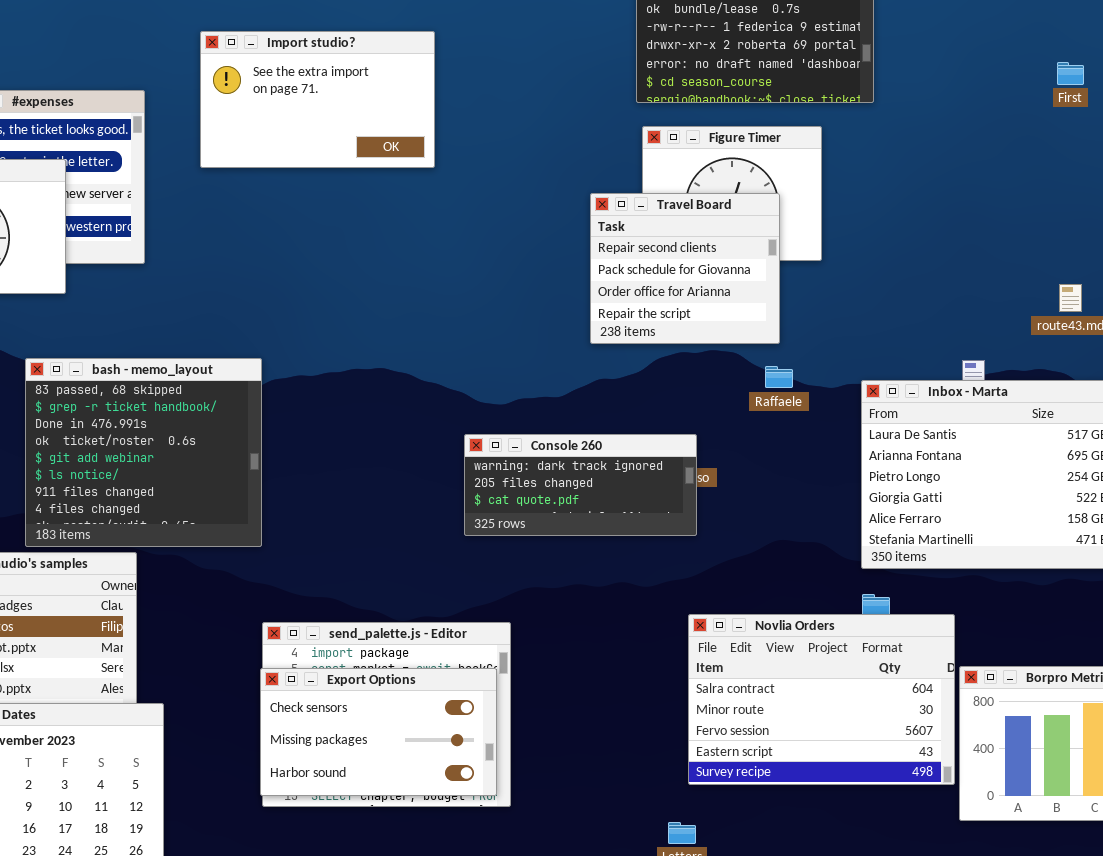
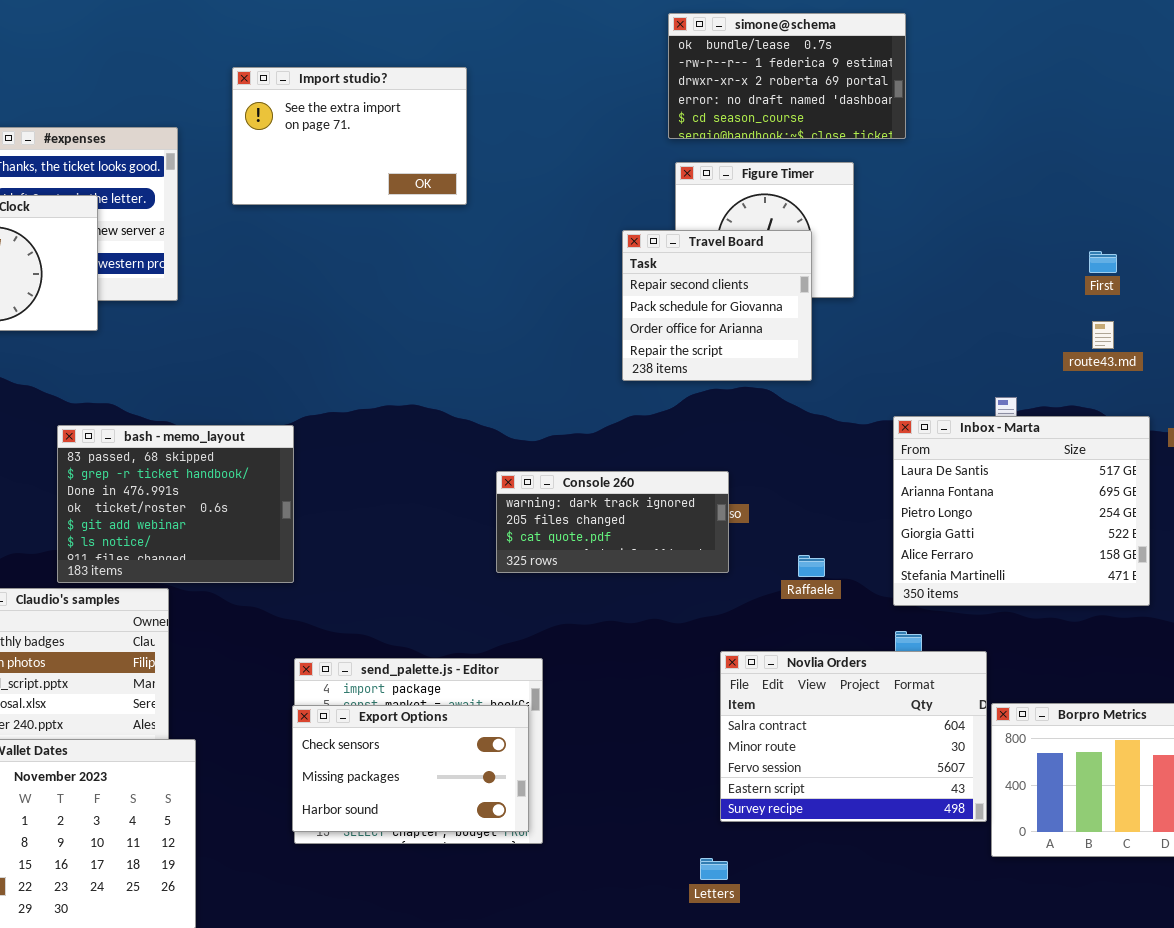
First: [1057,62,1084,85] -> [1089,251,1117,273], moved
bash - memo_layout: [25,358,262,547] -> [57,425,294,583], resized
Raffaele: [765,366,793,388] -> [798,555,825,577], moved

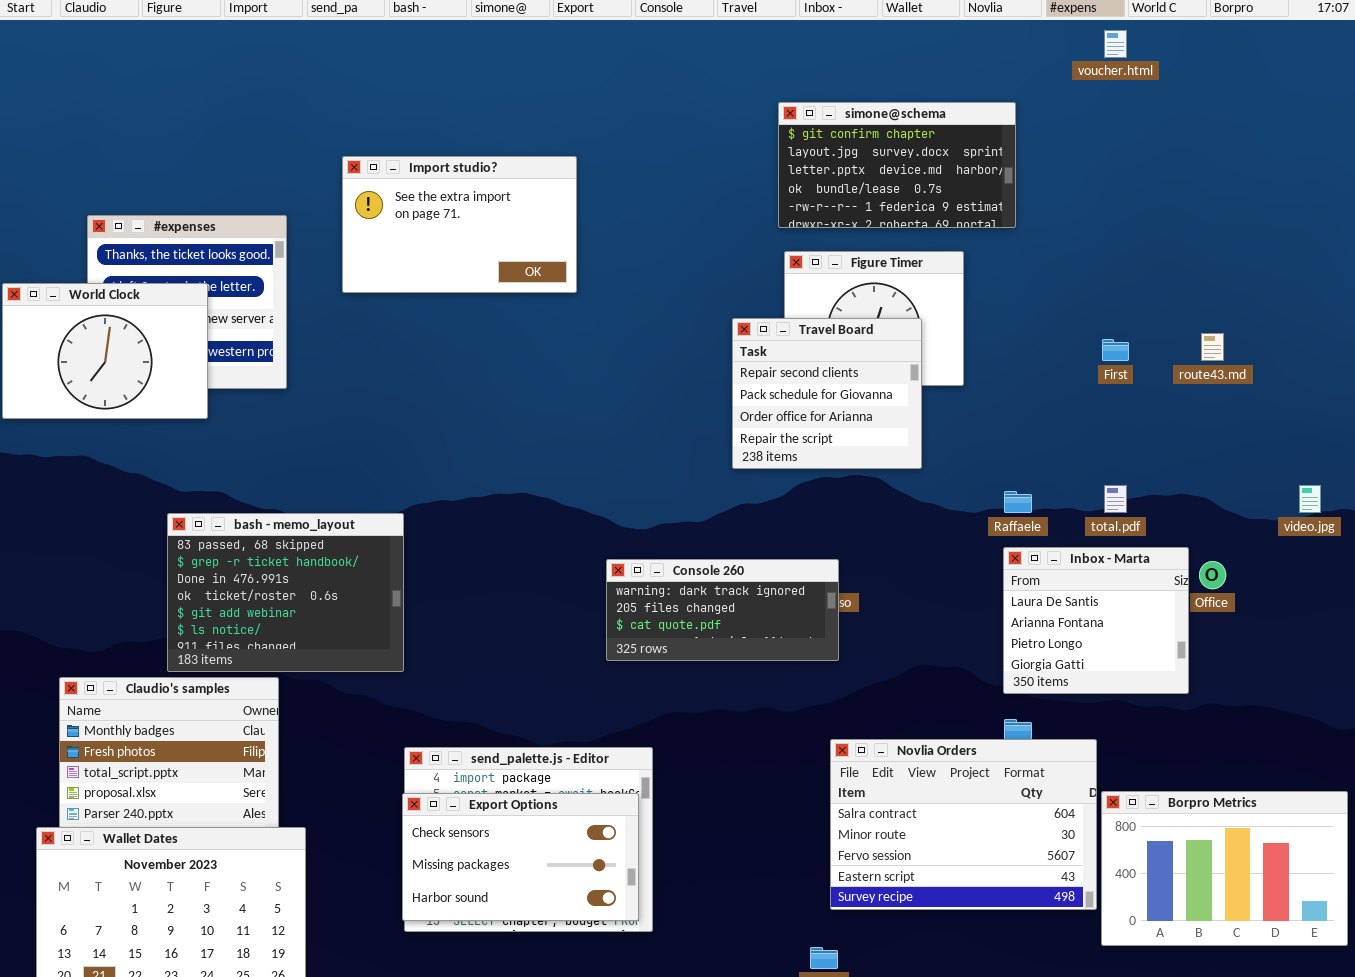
simone@schema: [668,13,906,139] -> [778,102,1016,228], scrolled up 3 rows
First: [1089,251,1117,273] -> [1102,339,1129,361], moved
route43.md: [1092,321,1114,349] -> [1201,333,1224,361], moved
Inbox - Marta: [893,416,1150,606] -> [1003,547,1189,694], resized
Raffaele: [798,555,825,577] -> [1004,491,1032,513], moved

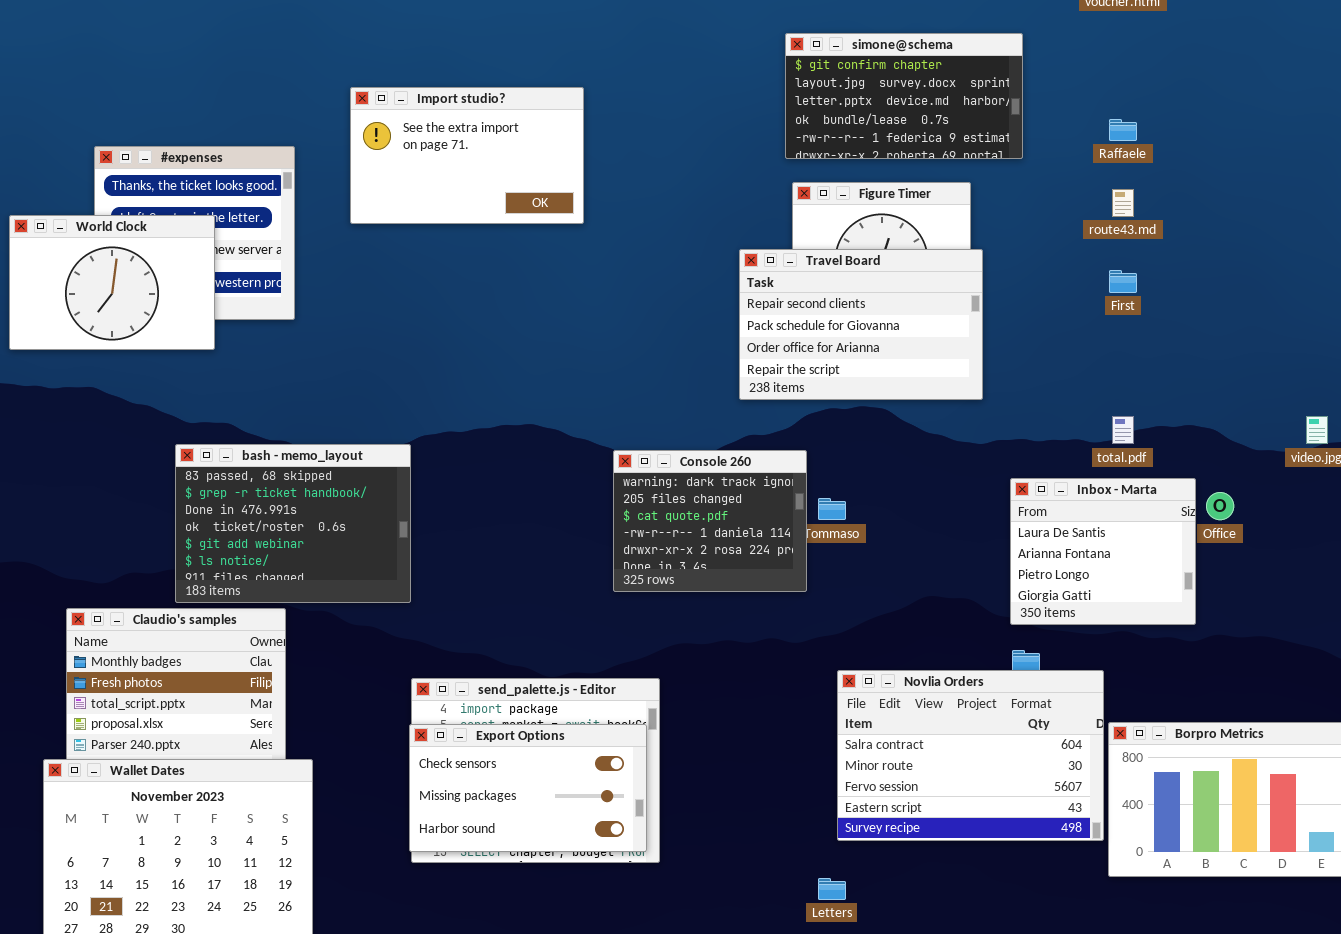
Travel Board: [732,318,922,469] -> [739,249,983,400], resized
route43.md: [1201,333,1224,361] -> [1112,189,1134,217], moved
Raffaele: [1004,491,1032,513] -> [1109,119,1137,141], moved
Console 260: [606,559,839,661] -> [613,450,807,592], resized

